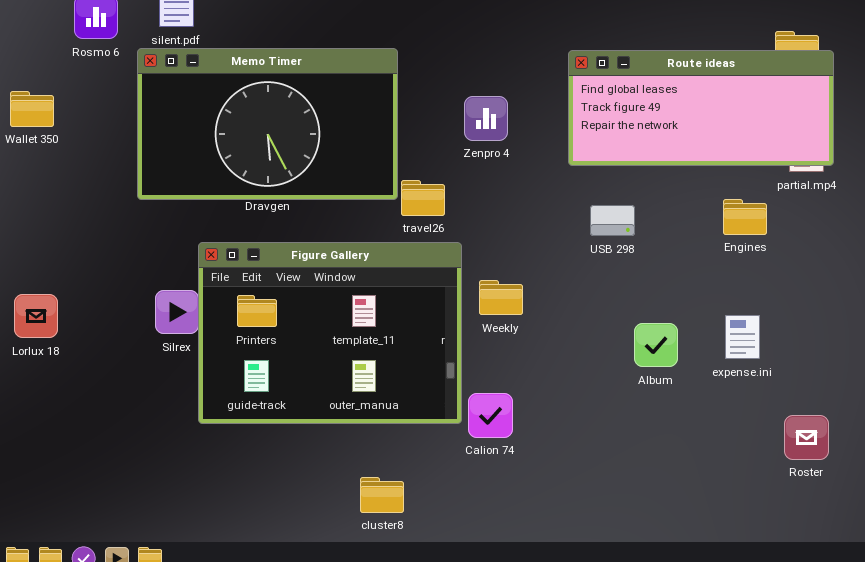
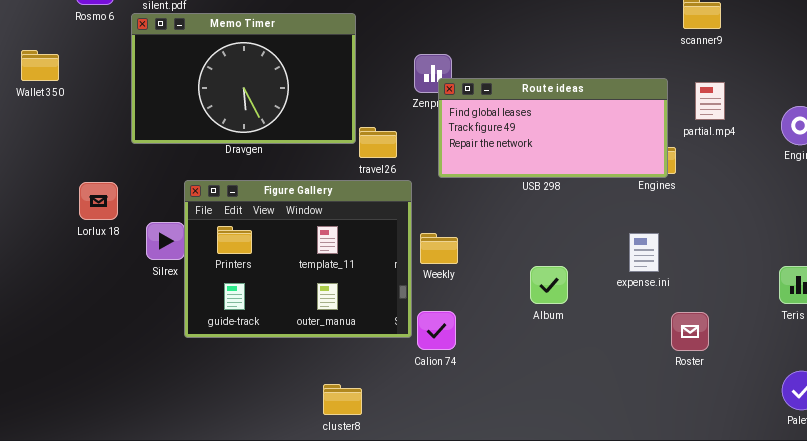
Route ideas: [568,50,834,166] -> [438,78,668,178], moved
Weekly: [479,280,523,315] -> [420,233,458,264], moved
Lorlux 18: [14,294,58,338] -> [79,182,118,220], moved
expense.ini: [725,315,760,359] -> [629,233,659,272], moved
Album: [634,323,678,367] -> [530,266,568,304], moved
Roster: [784,415,829,460] -> [671,312,709,351], moved

